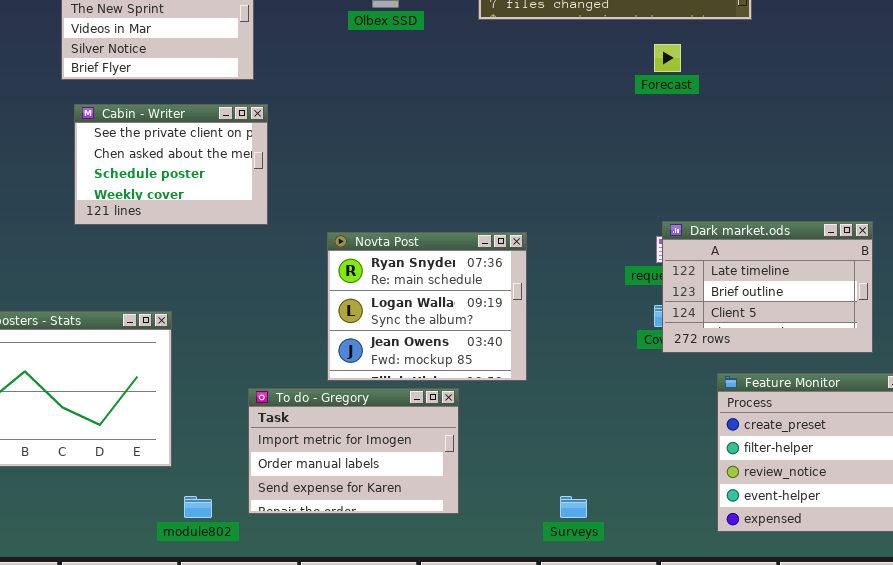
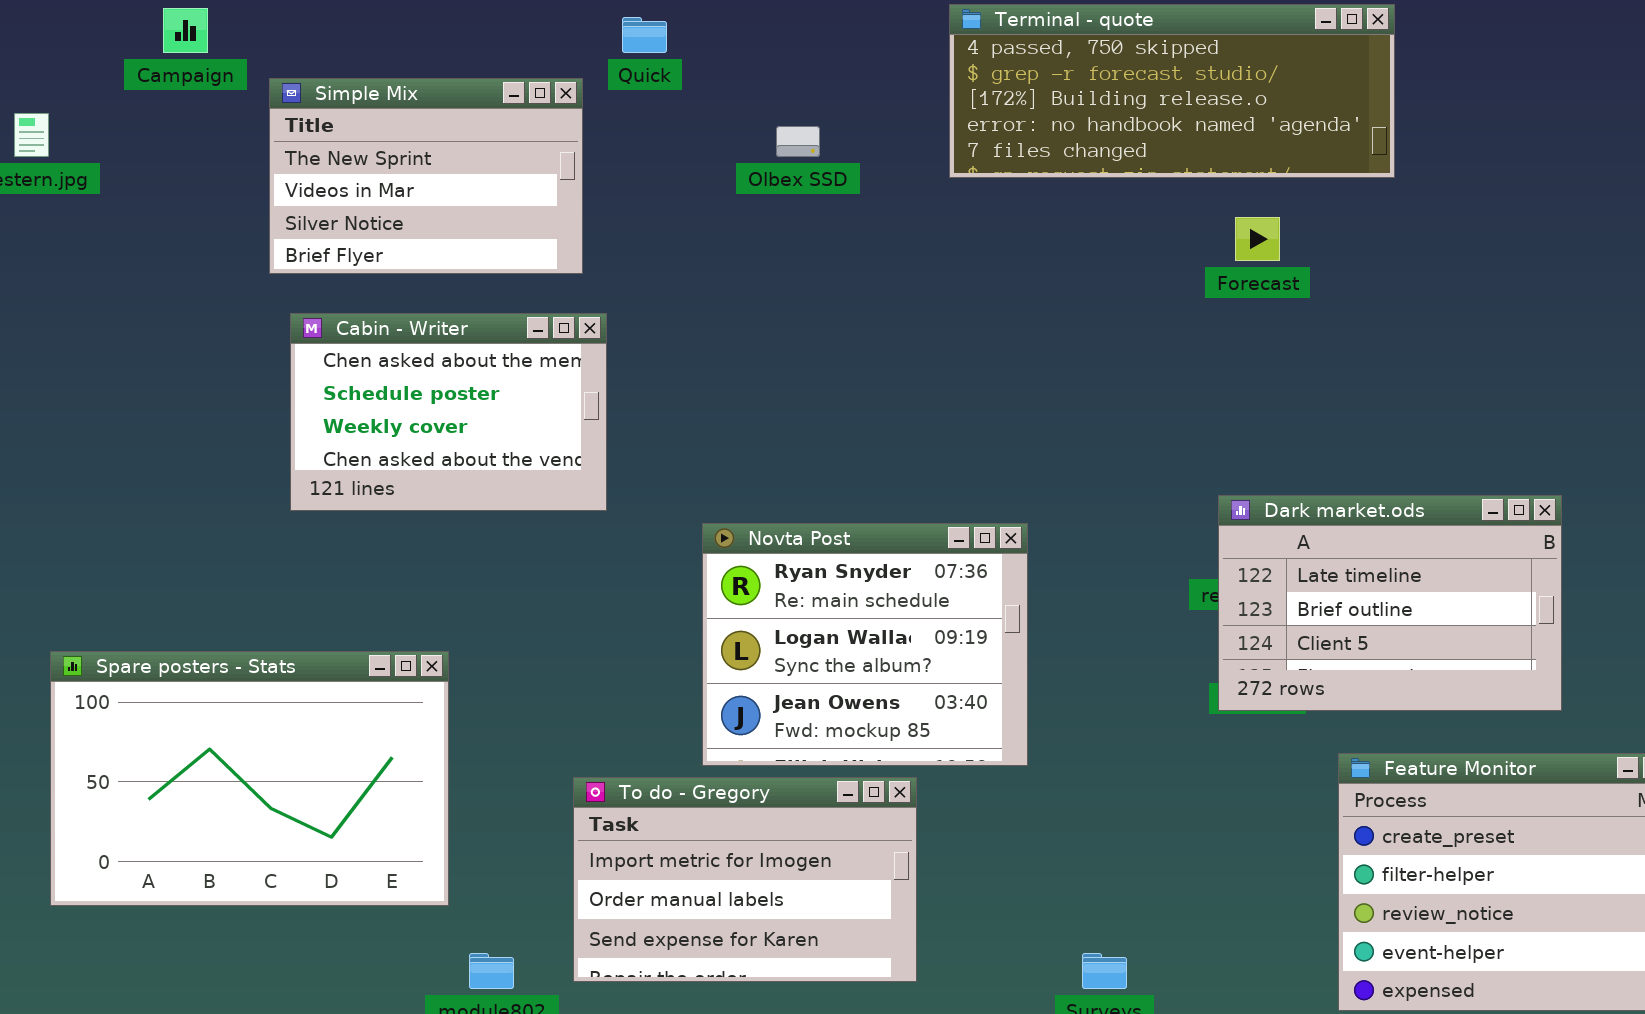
Cabin - Writer: [74,104,268,225] -> [290,313,607,511], scrolled down 1 row
Dark market.ods: [662,221,873,353] -> [1218,495,1562,711], moved

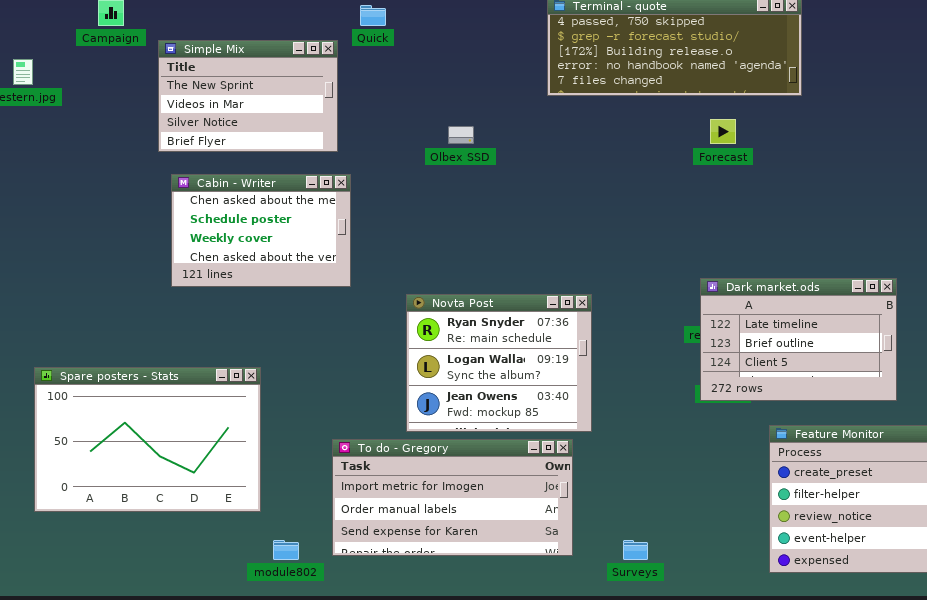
Olbex SSD: [776,126,820,157] -> [448,126,474,144], moved
To do - Gregory: [573,777,917,982] -> [332,439,573,556], resized

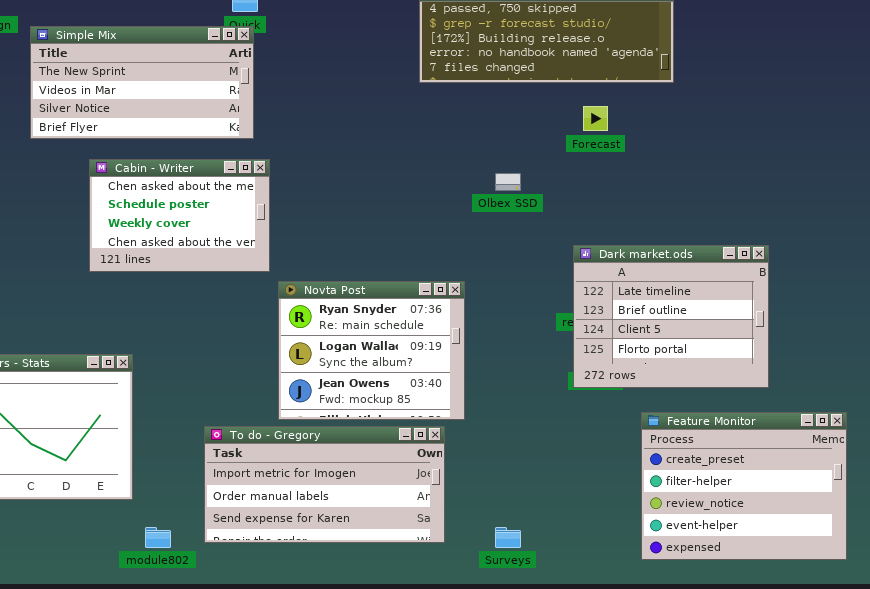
Simple Mix: [158,40,338,152] -> [30,26,254,139], resized
Olbex SSD: [448,126,474,144] -> [495,173,521,191], moved
Cabin - Writer: [171,174,351,287] -> [89,159,270,272], moved
Dark market.ods: [700,278,897,401] -> [573,245,769,388], resized

